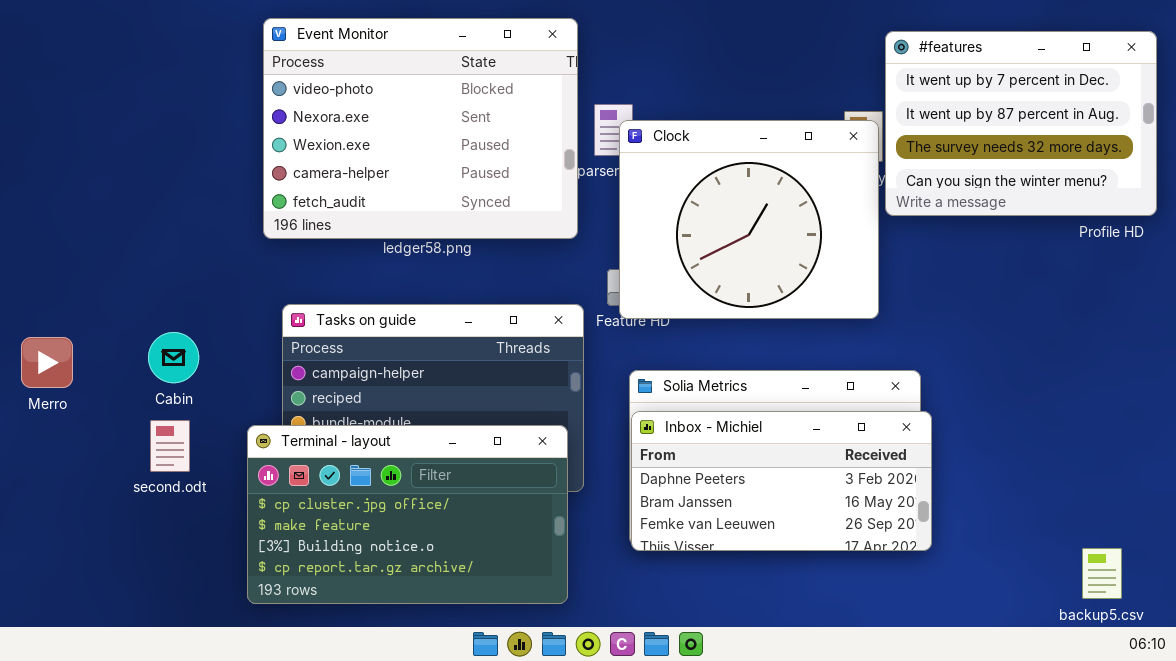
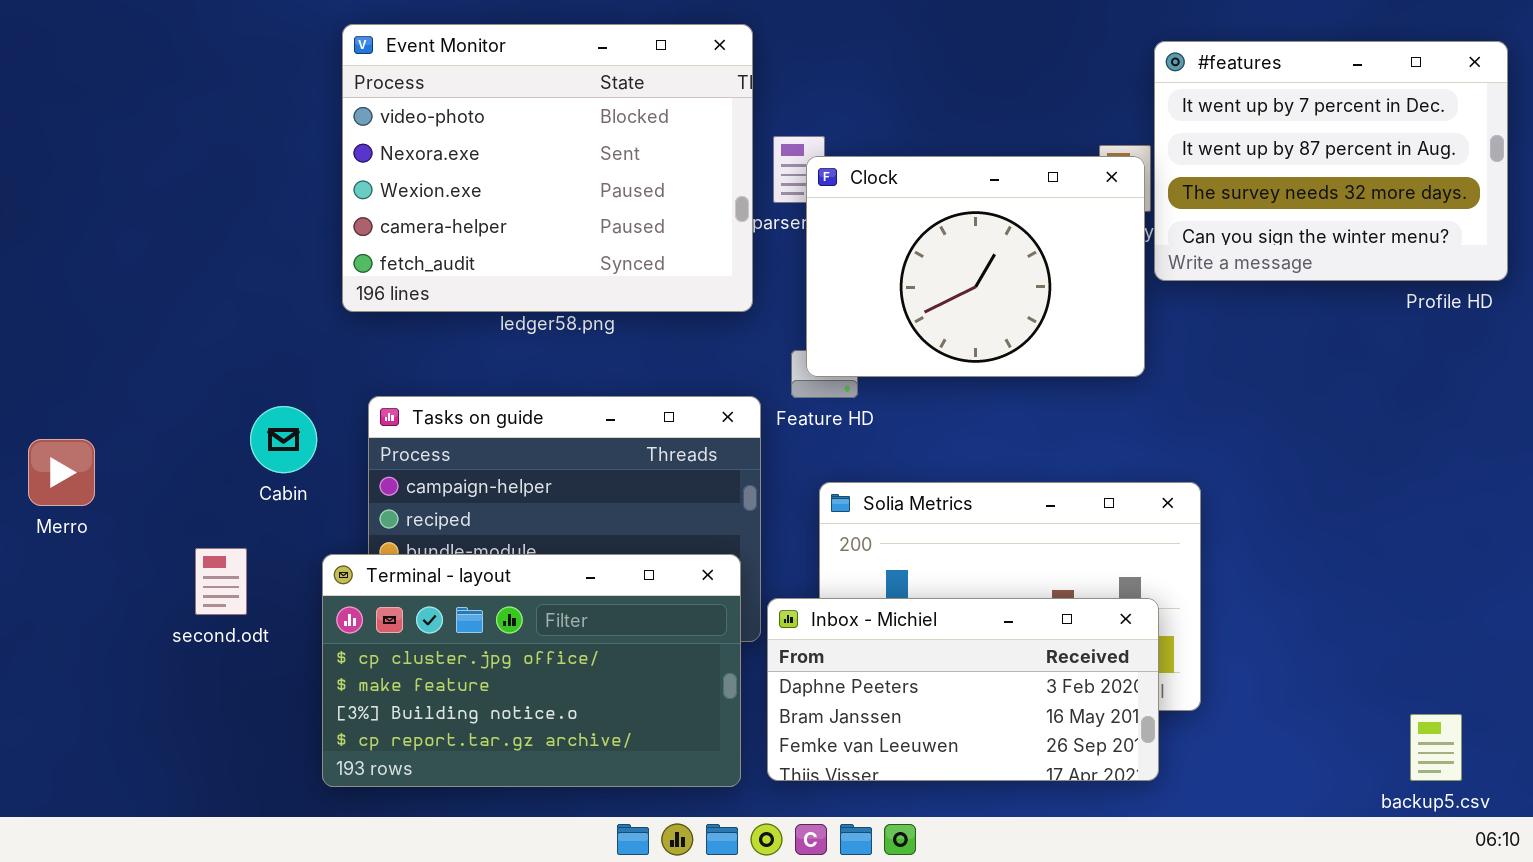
Clock: [619,120,879,319] -> [806,156,1145,377], resized
Cabin: [148,332,199,383] -> [250,406,317,473], moved
Inbox - Michiel: [631,411,932,551] -> [767,598,1159,781], moved

